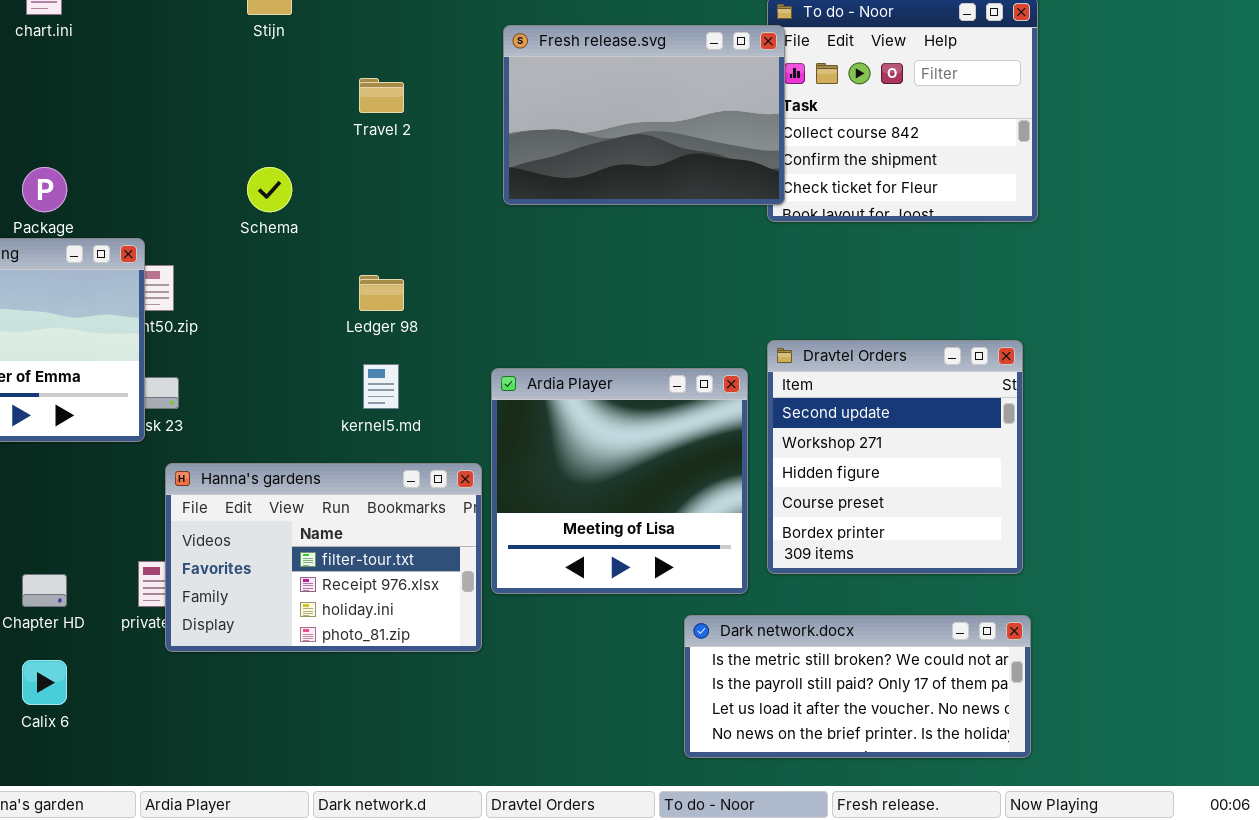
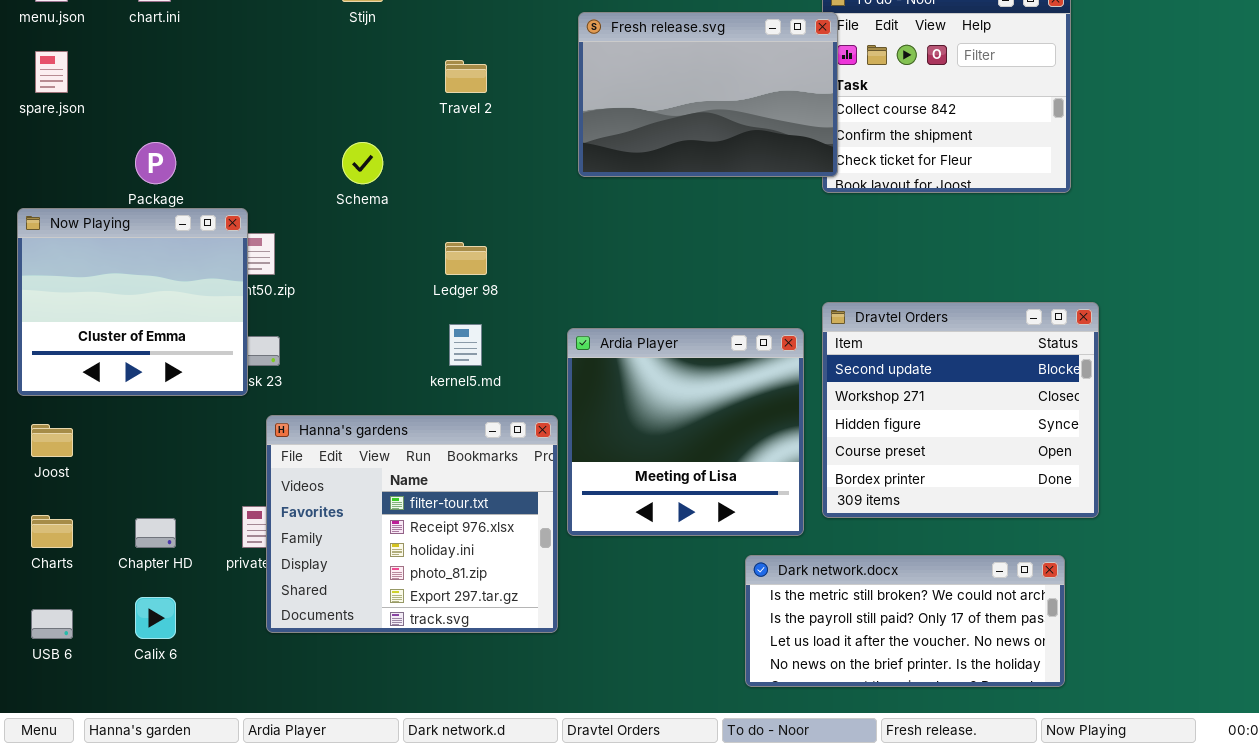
Dravtel Orders: [767,340,1023,574] -> [822,302,1099,518], resized
Hanna's gardens: [165,463,482,652] -> [266,415,558,633], resized

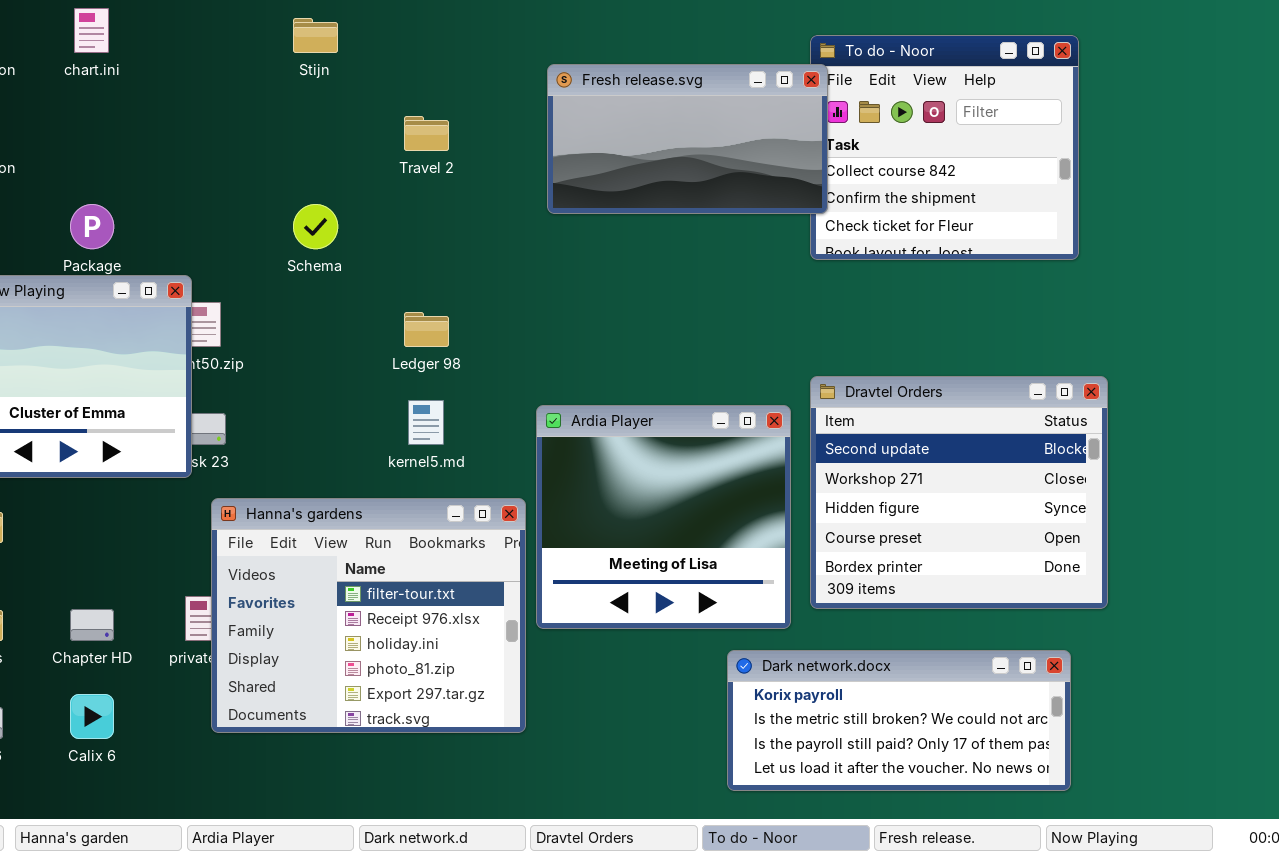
Fresh release.svg: [578,12,838,177] -> [547,64,828,214], resized
Dark network.docx: [745,555,1065,687] -> [727,650,1071,791], scrolled up 1 row

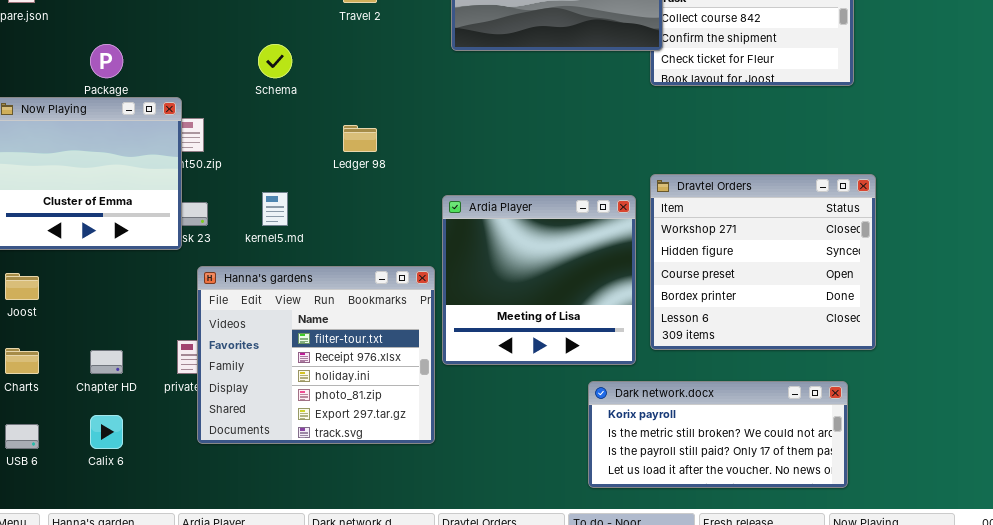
Dravtel Orders: [810,376,1108,609] -> [650,174,876,350], scrolled down 1 row
kernel5.md: [408,400,444,445] -> [262,192,288,226], moved

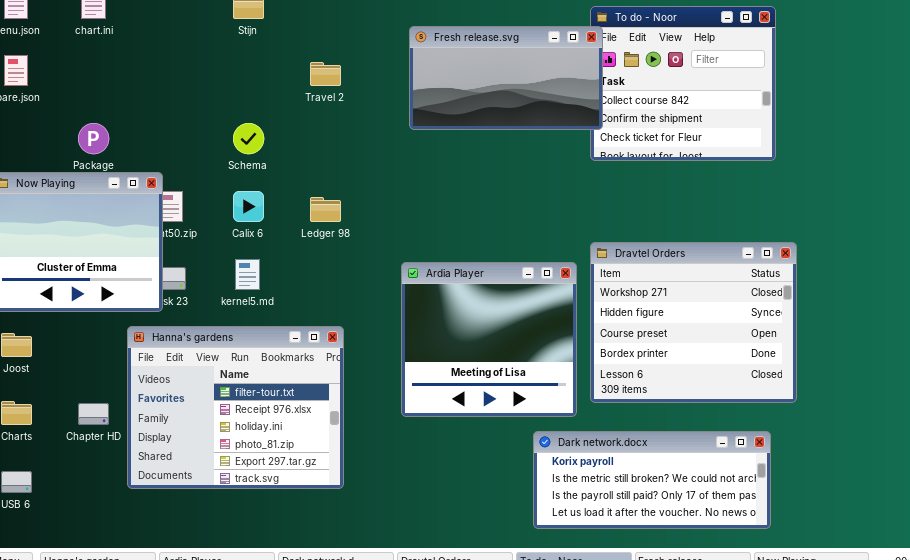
Hanna's gardens: [197,266,435,444] -> [127,326,344,489], moved
Calix 6: [90,415,123,449] -> [233,191,264,222], moved

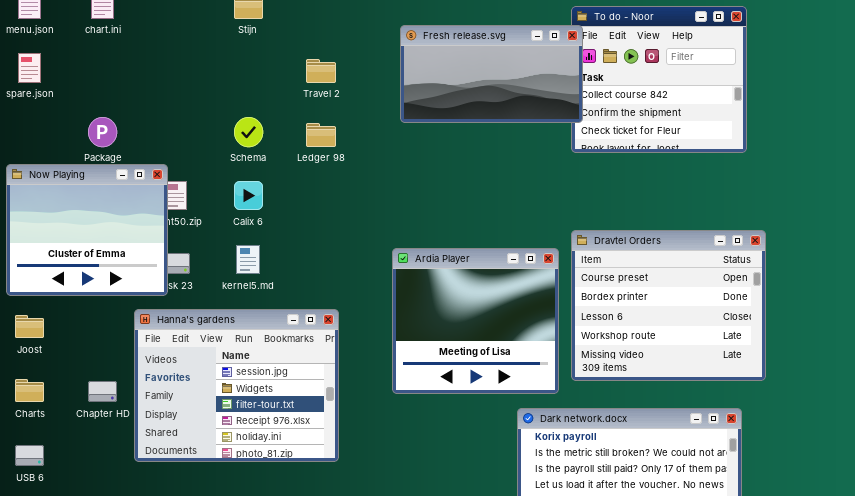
Ledger 98: [310,197,341,222] -> [306,123,336,147], moved
Dravtel Orders: [590,242,797,403] -> [571,230,766,381], scrolled down 2 rows
Hanna's gardens: [127,326,344,489] -> [134,309,339,462], scrolled up 2 rows

